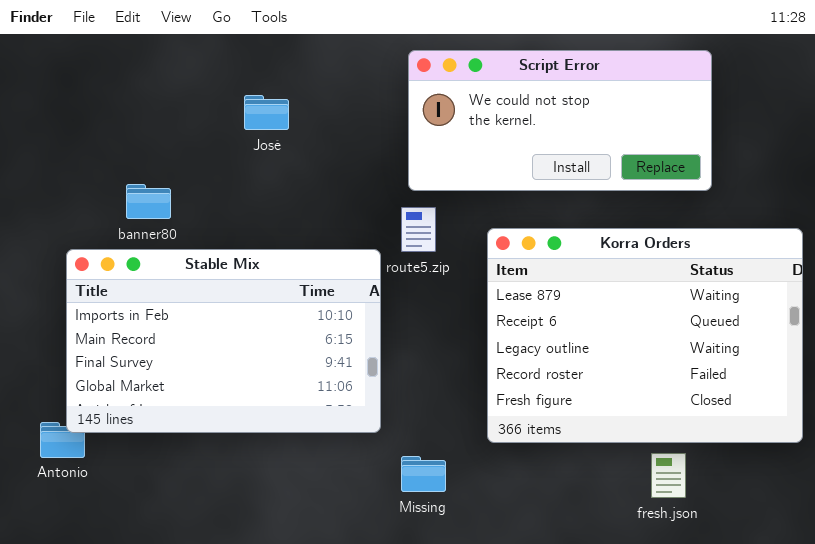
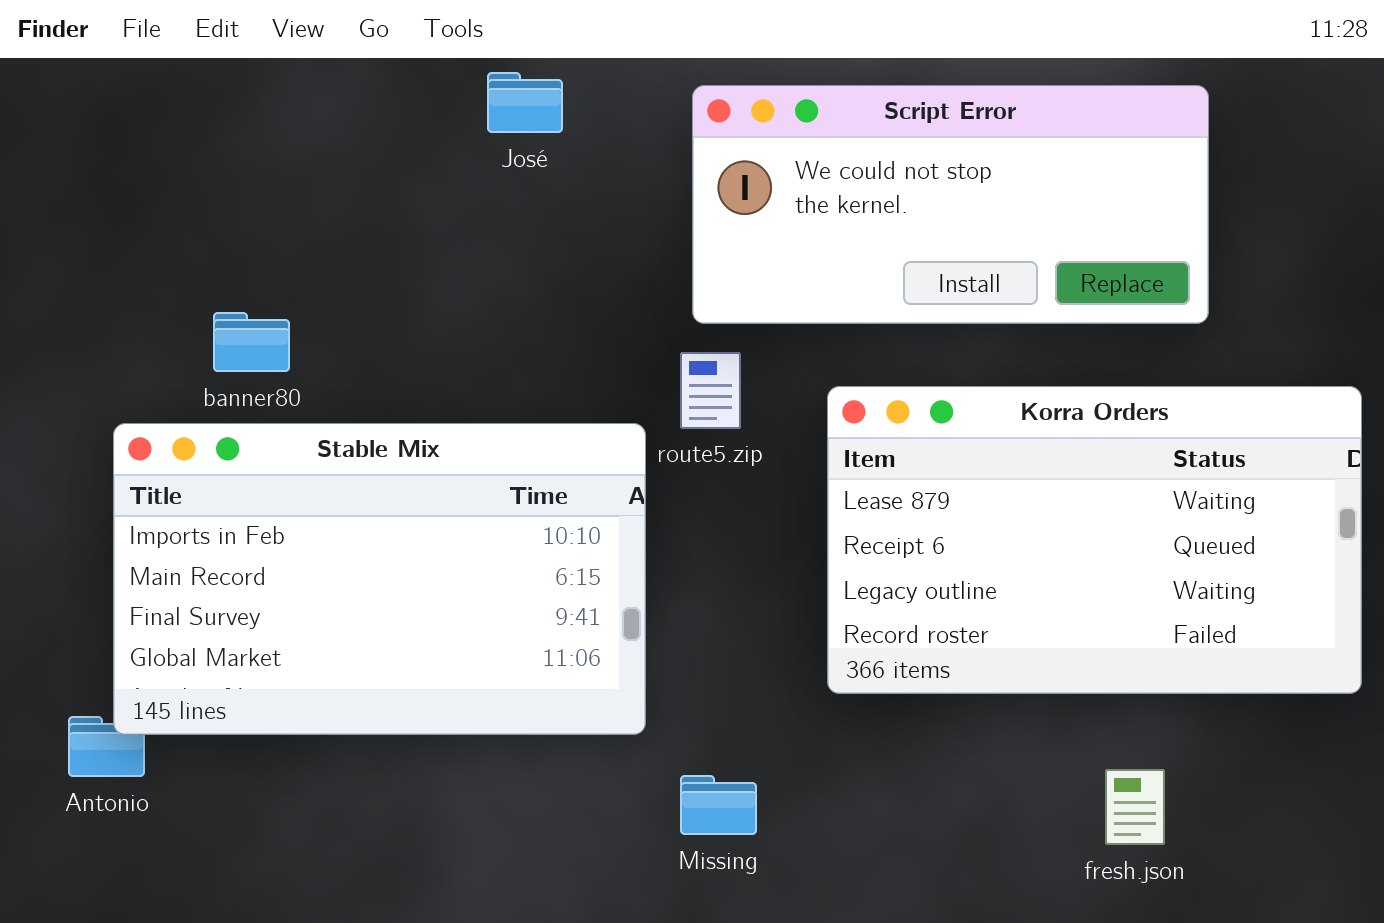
José: [244,95,289,130] -> [487,72,563,133], moved
Korra Orders: [487,228,803,443] -> [827,386,1362,694], resized

